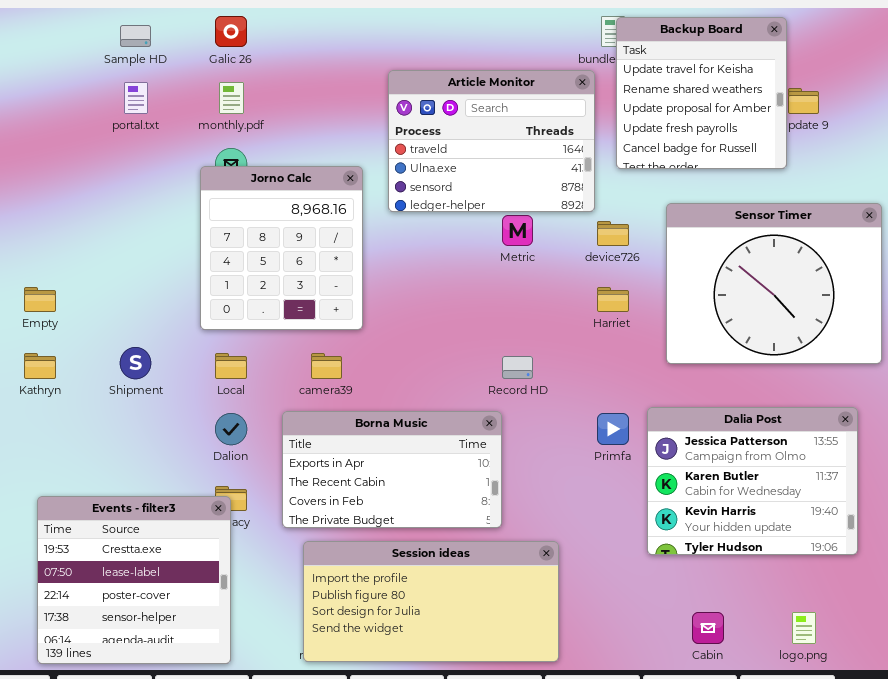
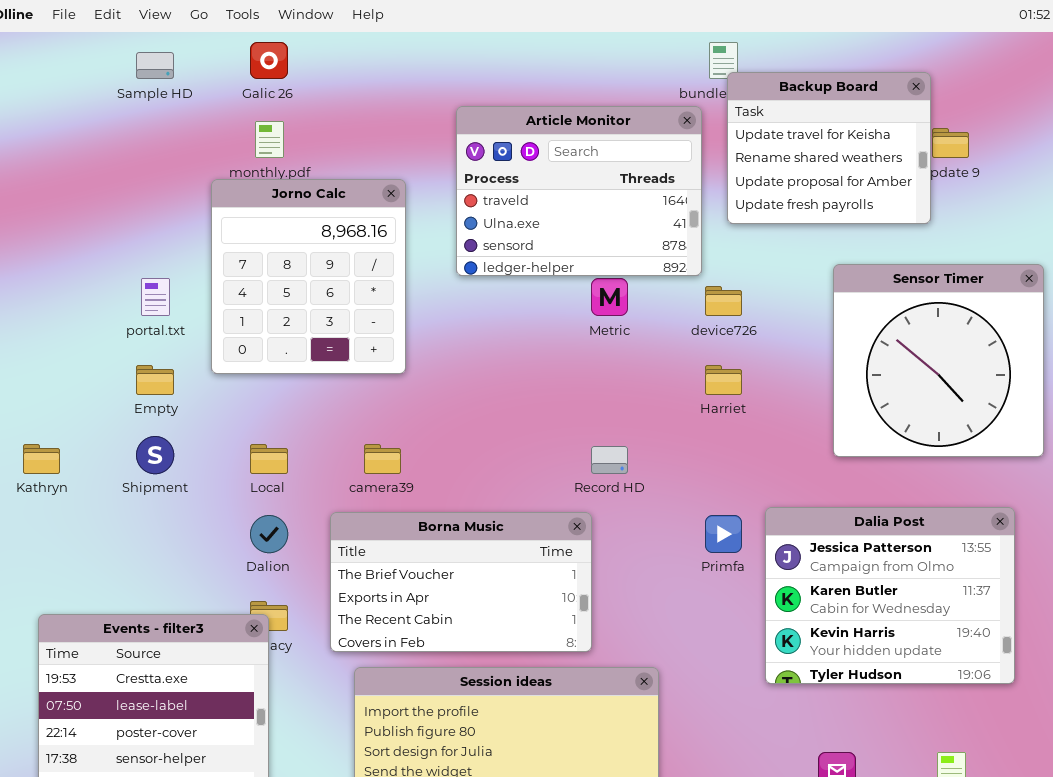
Backup Board: [616,17,787,169] -> [727,72,931,224], resized
portal.txt: [124,82,148,114] -> [141,278,170,316], moved
Jorno Calc: [200,166,363,330] -> [211,179,406,374], moved
Sensor Timer: [666,203,882,364] -> [833,264,1044,457], resized
Empty: [24,287,56,312] -> [136,365,174,395], moved
Borna Music: [282,411,502,528] -> [330,512,592,652], scrolled up 1 row

